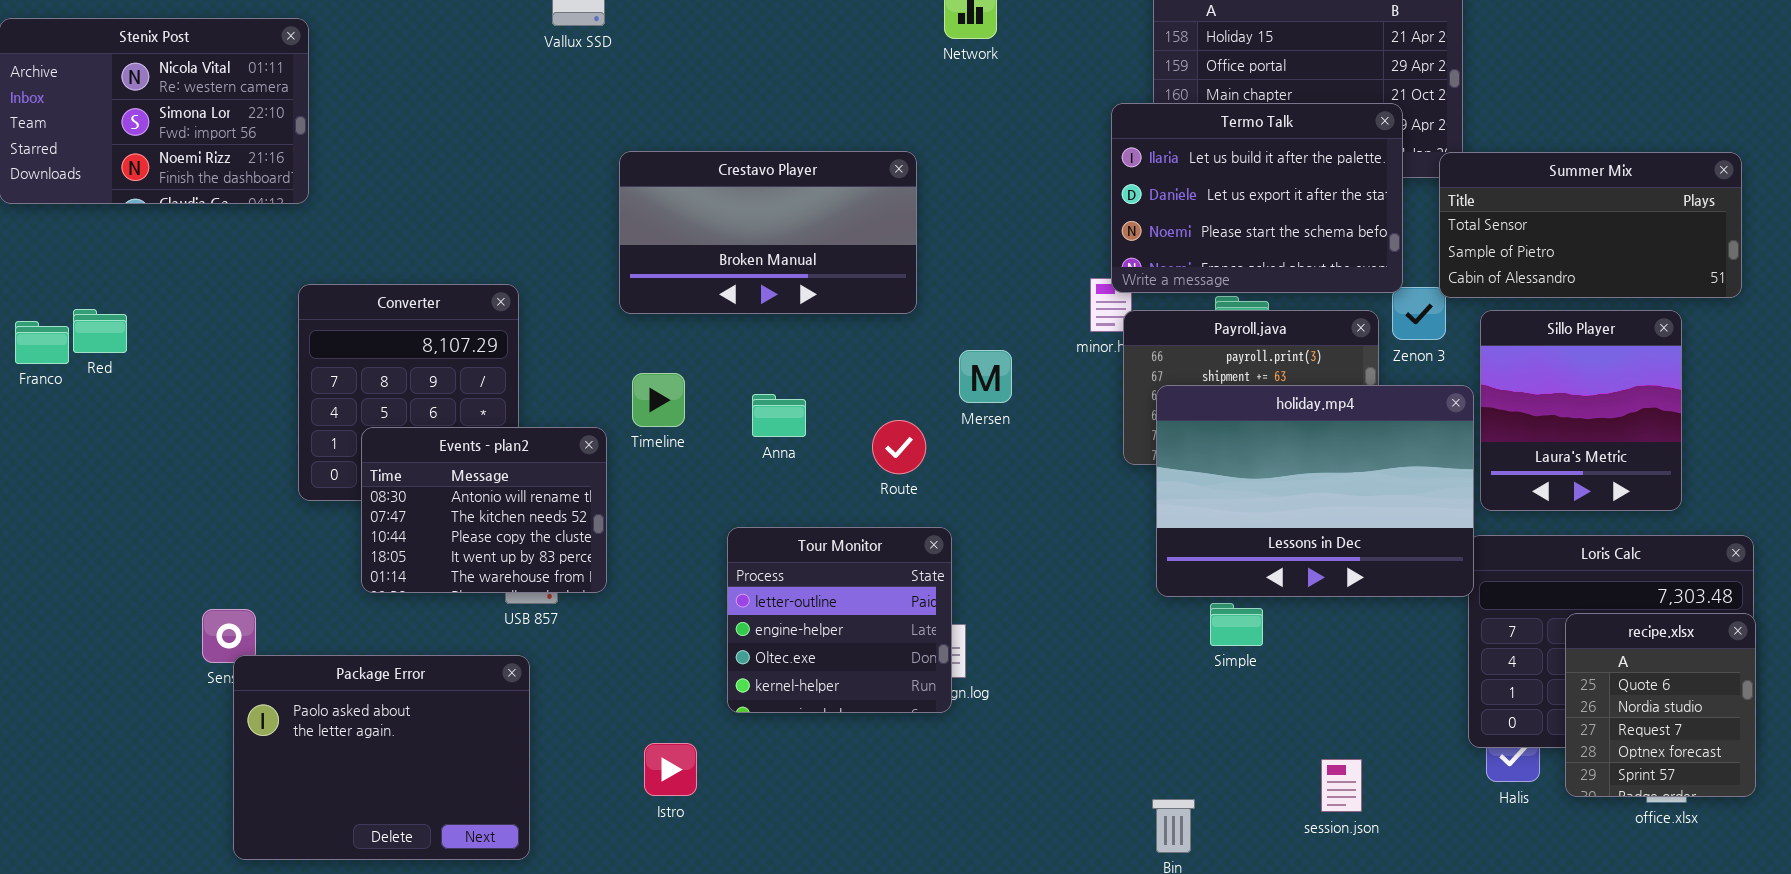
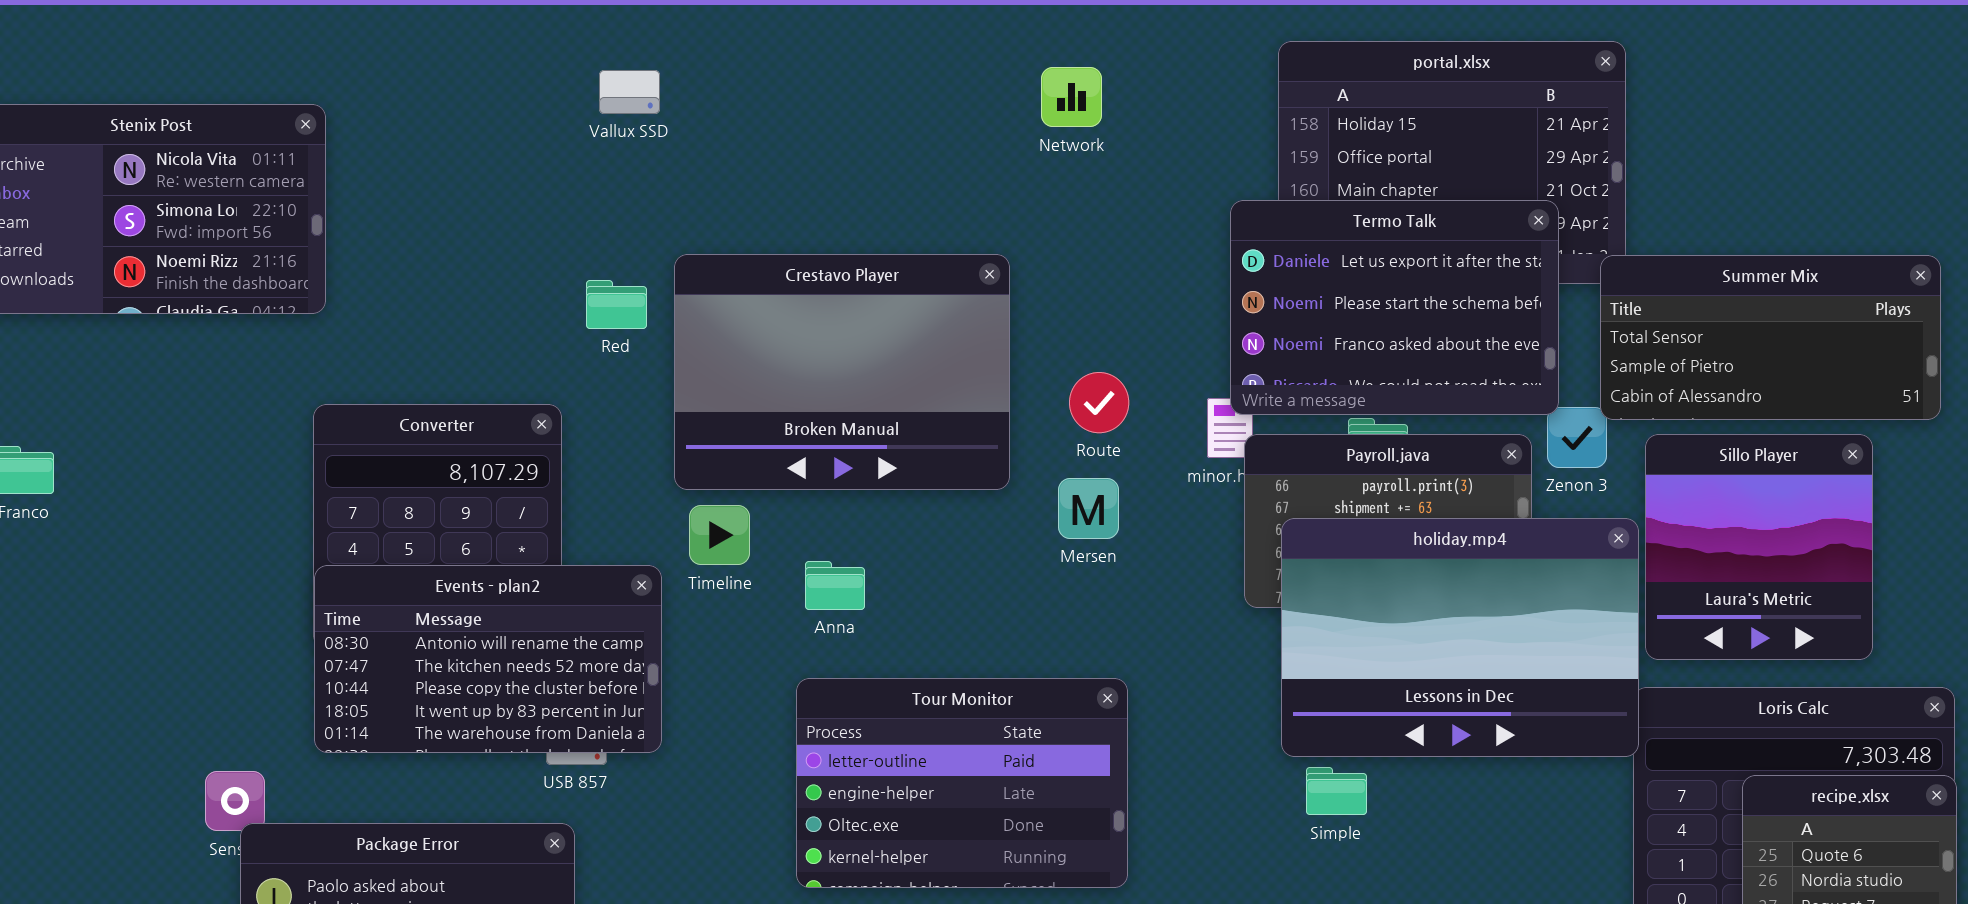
Termo Talk: [1111,103,1403,293] -> [1230,200,1559,415], scrolled down 1 row
Crestavo Player: [619,151,917,314] -> [674,254,1010,490], resized
Red: [73,309,127,353] -> [586,280,647,329], moved
Anna: [752,394,806,437] -> [805,561,865,610], moved
Route: [872,420,926,474] -> [1069,372,1129,433], moved
Events - plan2: [361,427,607,593] -> [314,565,662,753], resized
Tour Monitor: [727,527,952,713] -> [796,678,1128,888], resized
Simple: [1210,603,1263,646] -> [1306,767,1367,815], moved

